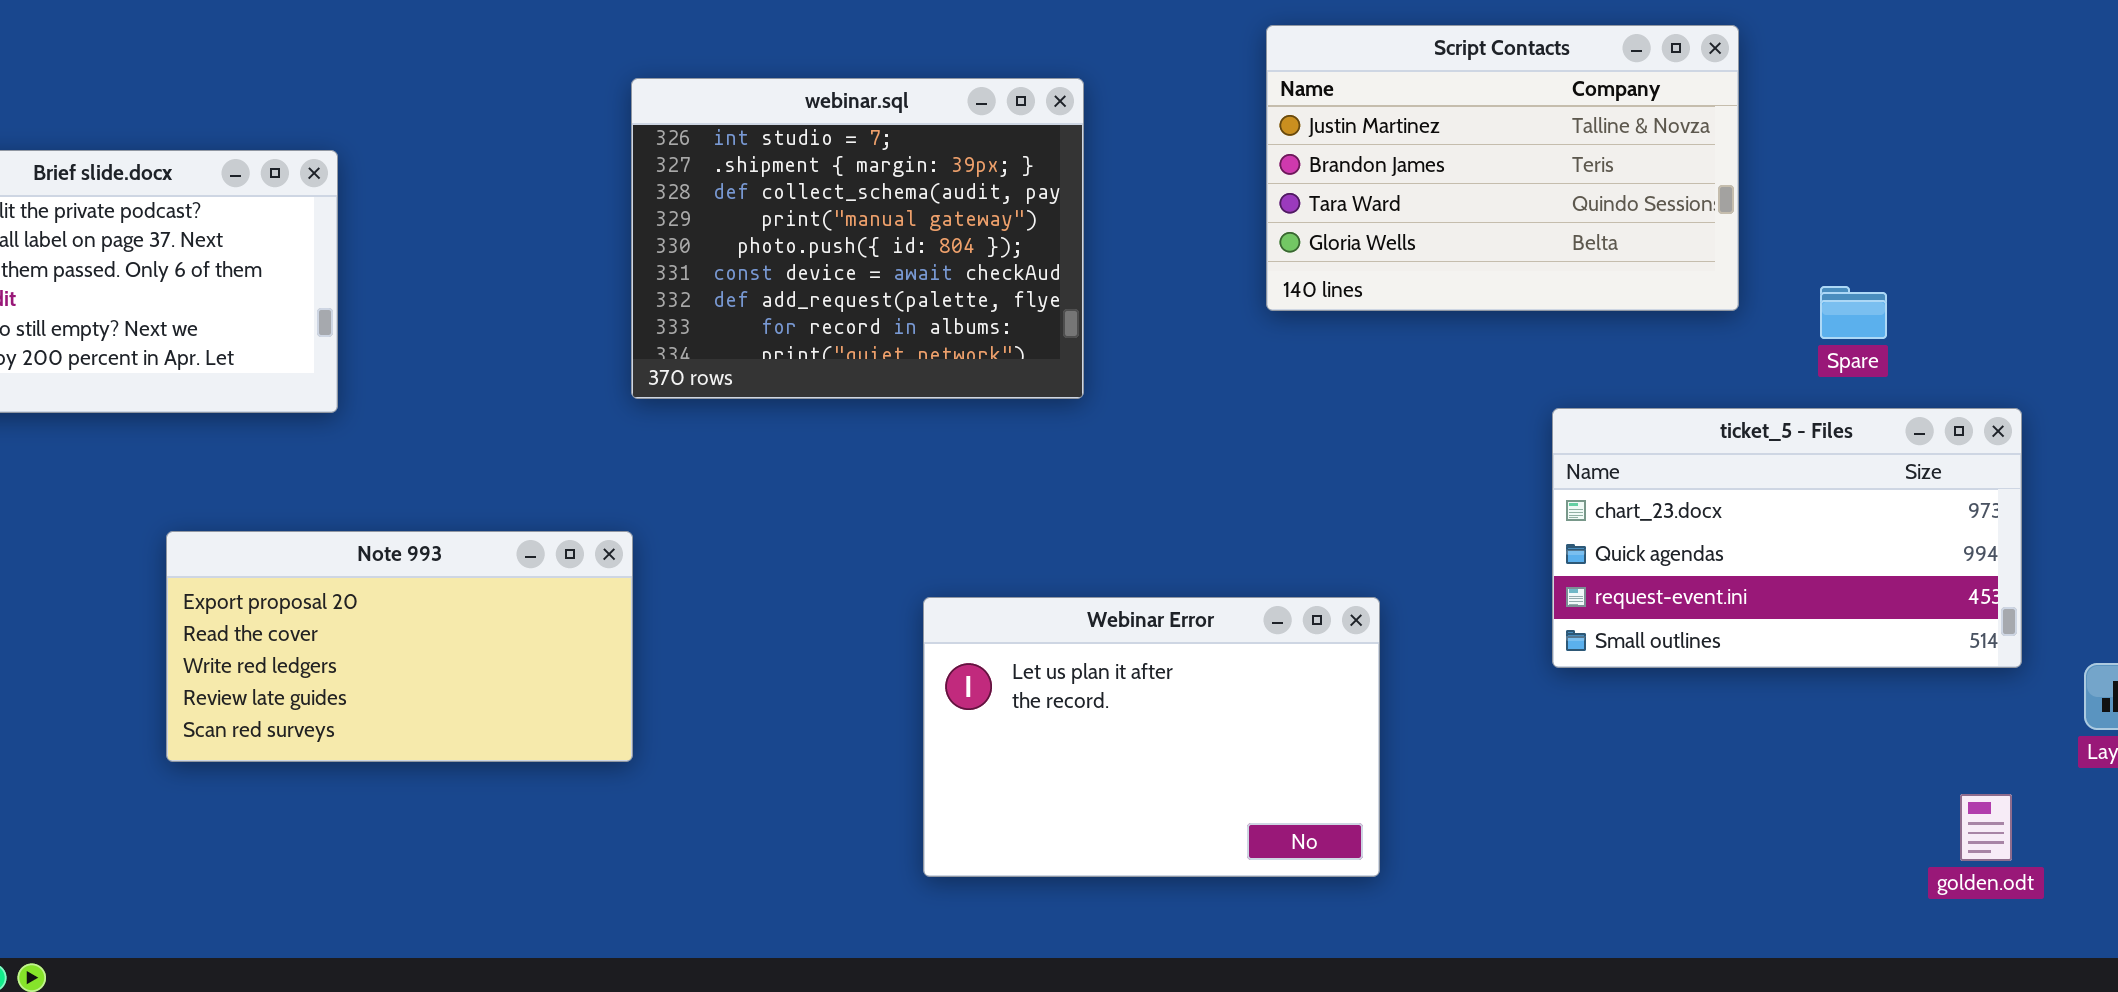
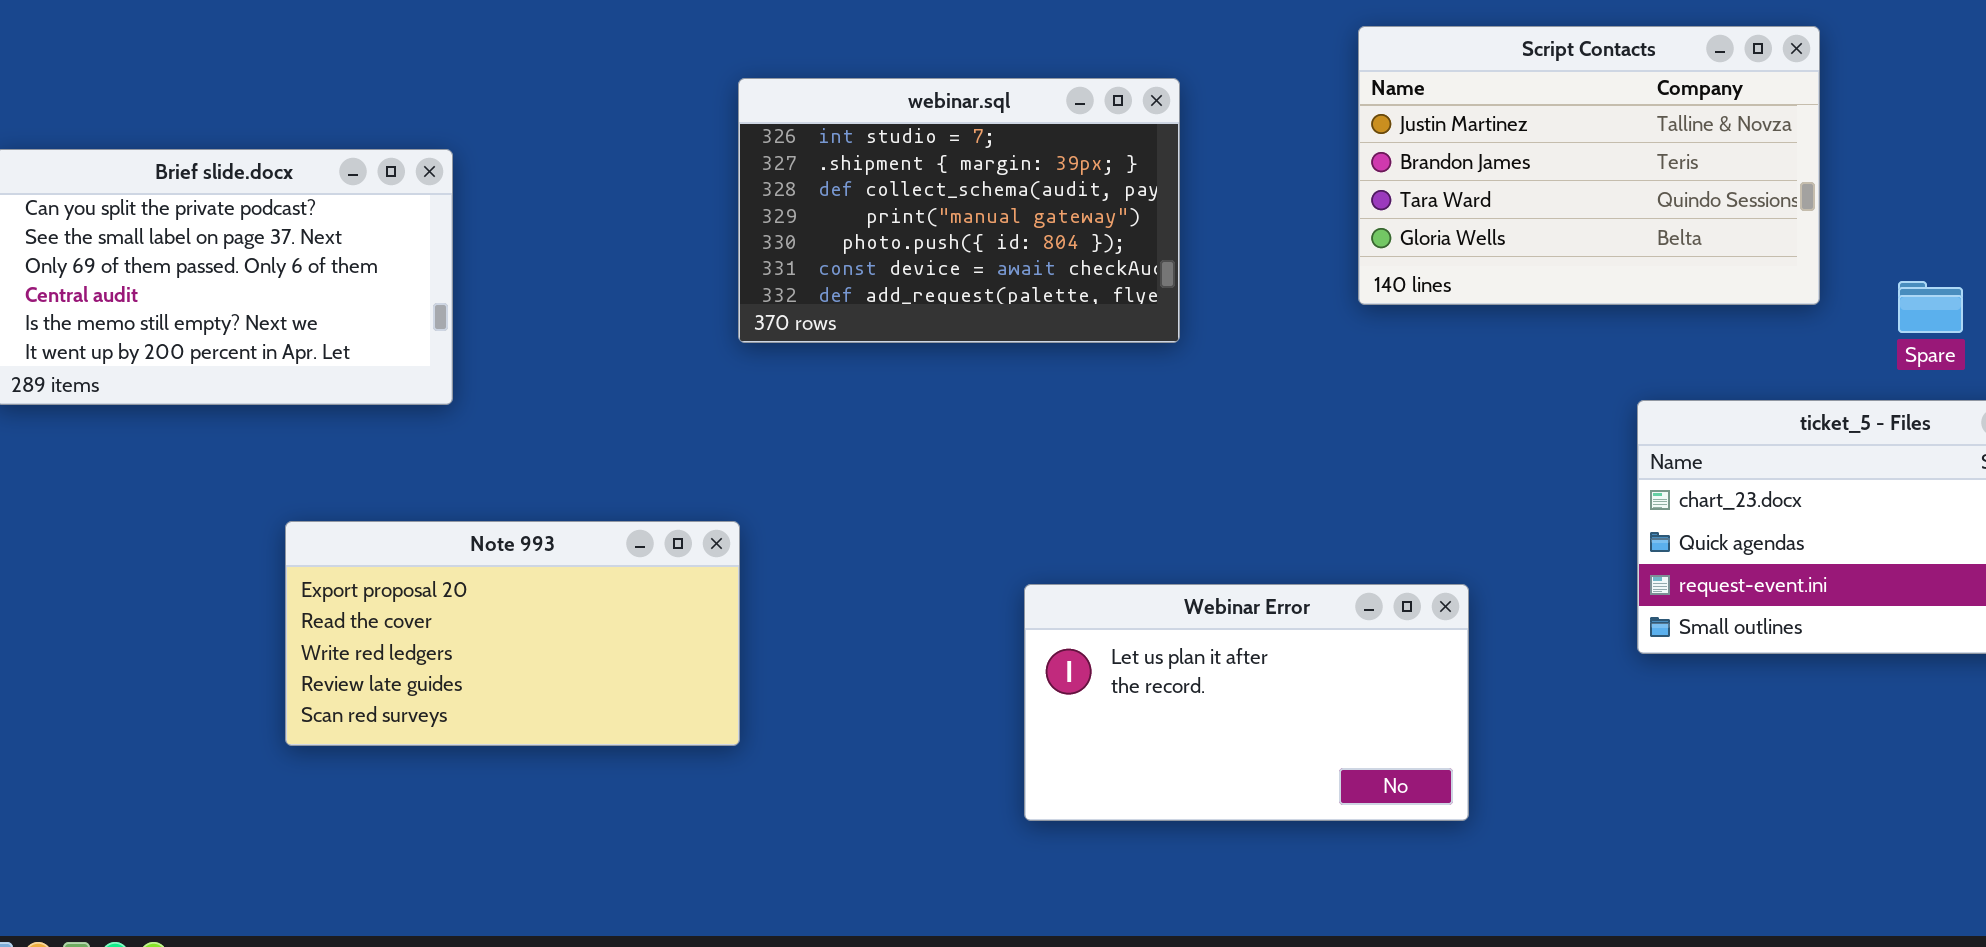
webinar.sql: [631,78,1084,399] -> [738,78,1180,343], resized
Webinar Error: [923,597,1380,877] -> [1024,584,1469,821], resized

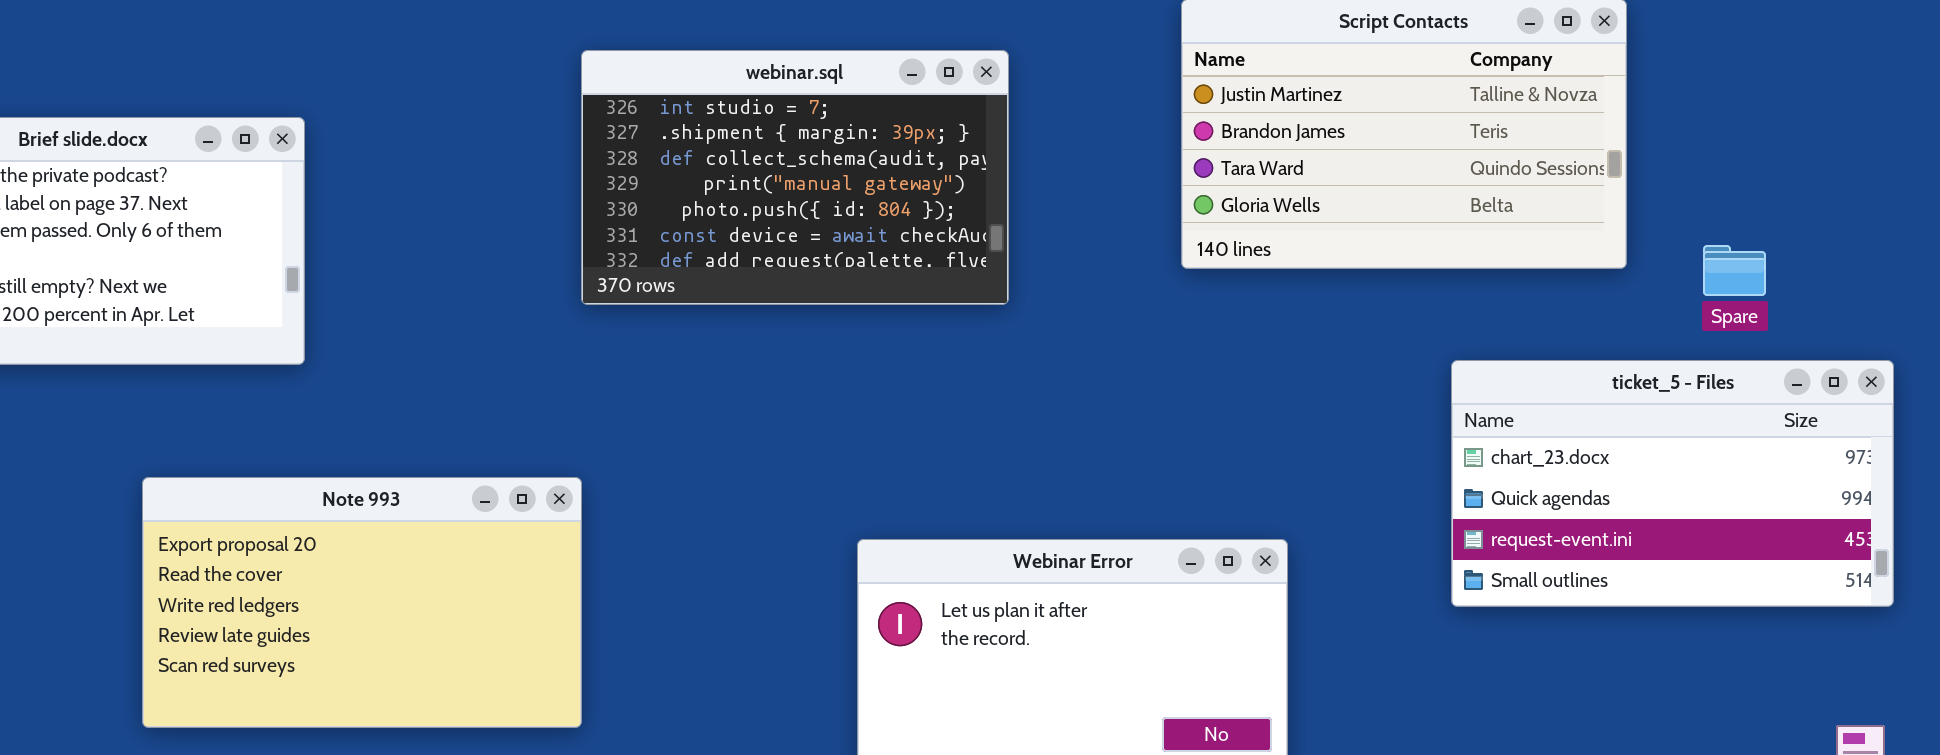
Note 993: [285,521,740,746] -> [142,477,582,728], resized

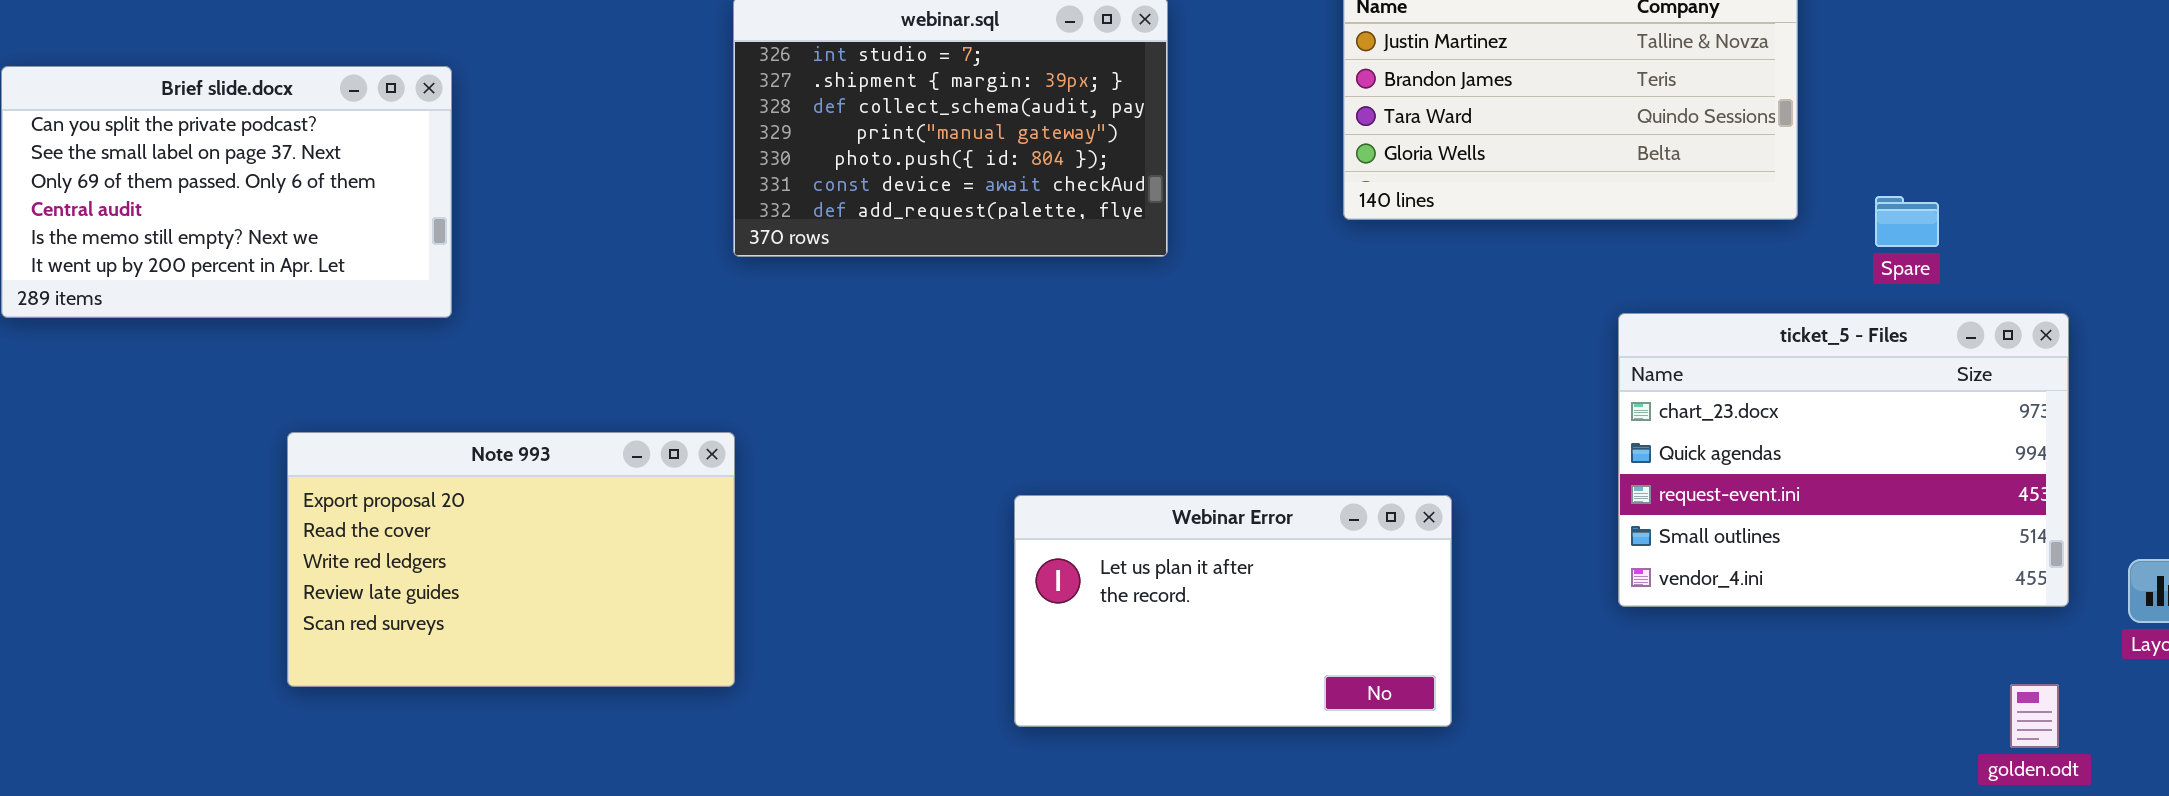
ticket_5 - Files: [1451,360,1894,607] -> [1618,313,2069,607], resized

